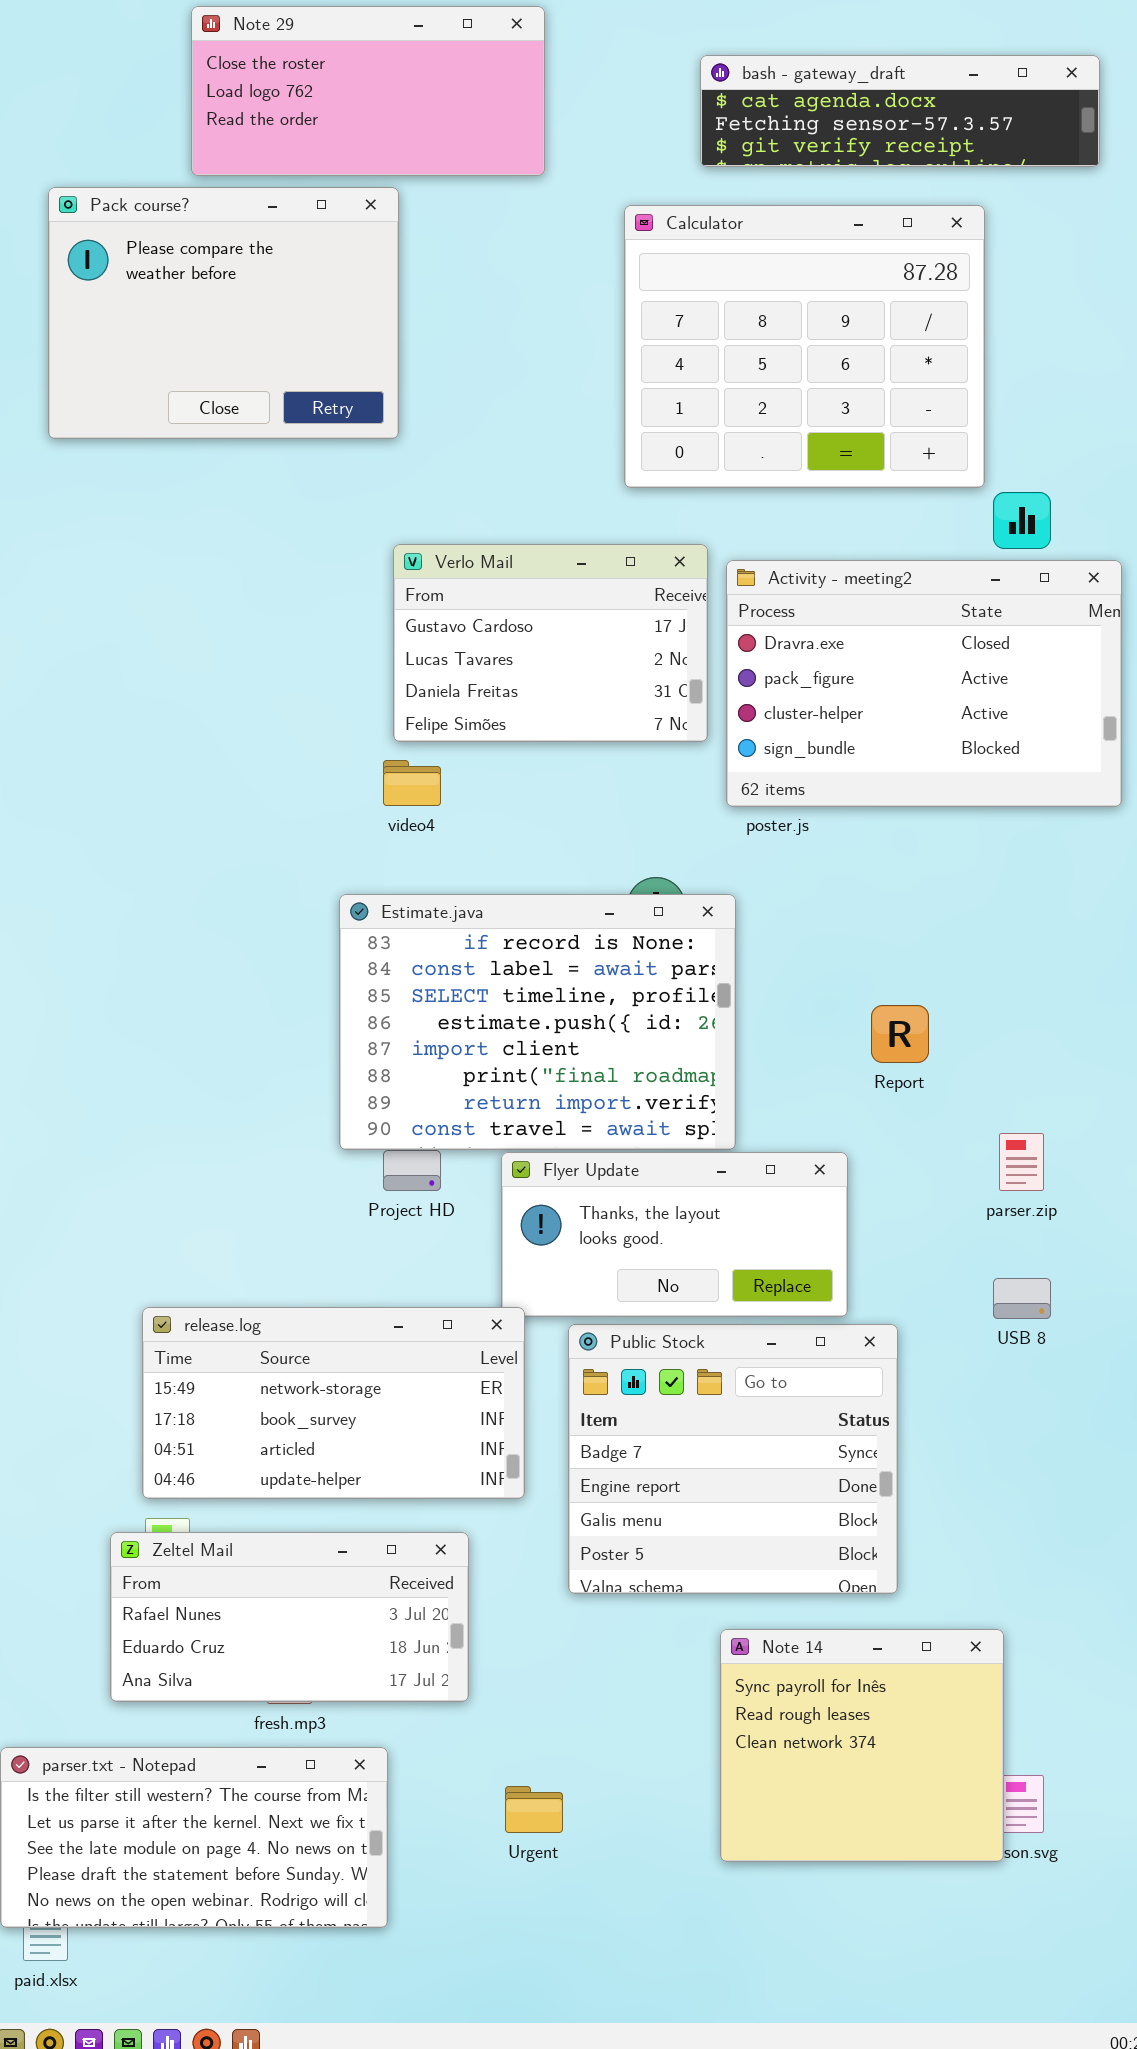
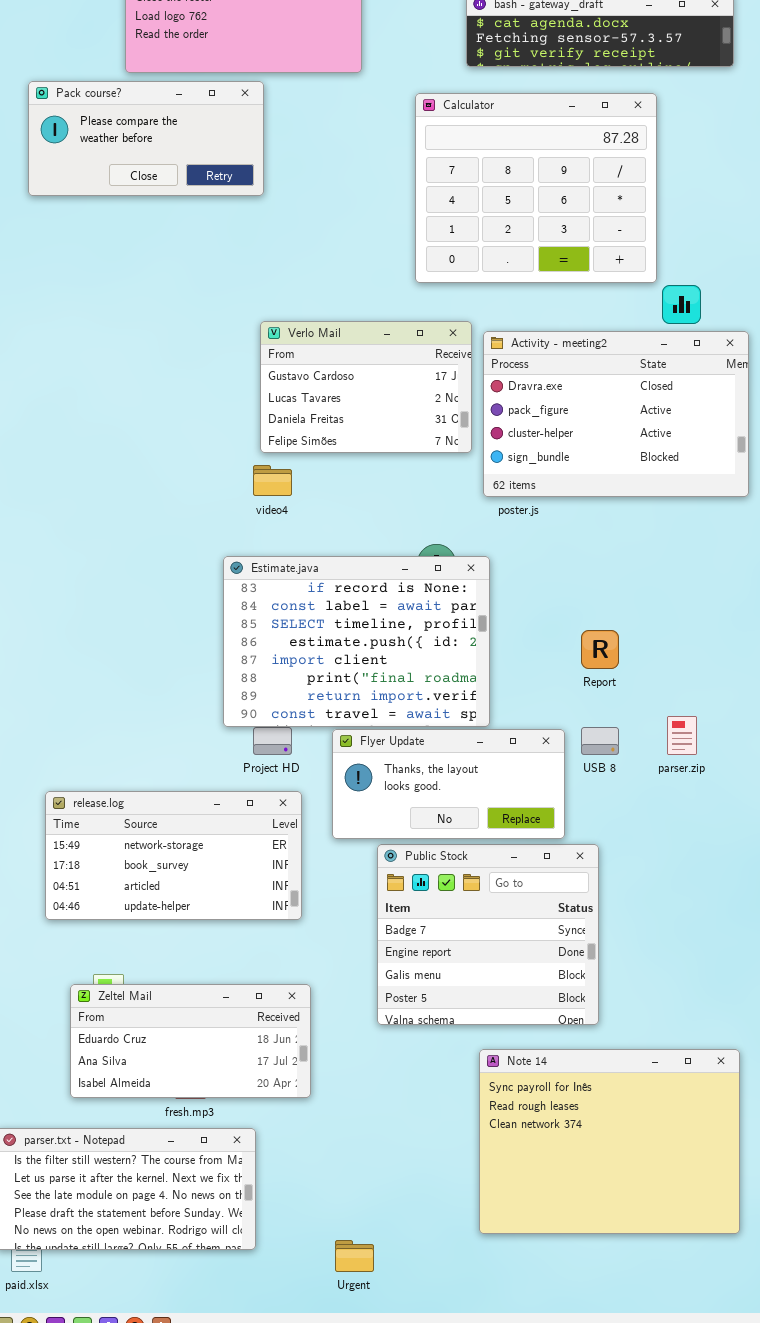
Pack course?: [48,187,399,439] -> [28,81,264,196], resized
USB 8: [993,1278,1051,1319] -> [581,727,619,755], moved
release.log: [142,1307,525,1499] -> [45,791,302,920], moved
Zeltel Mail: [110,1532,469,1702] -> [70,984,311,1098], scrolled down 1 row
Note 14: [720,1629,1004,1862] -> [479,1049,740,1234], resized
Urgent: [505,1786,563,1833] -> [335,1240,374,1272], moved

